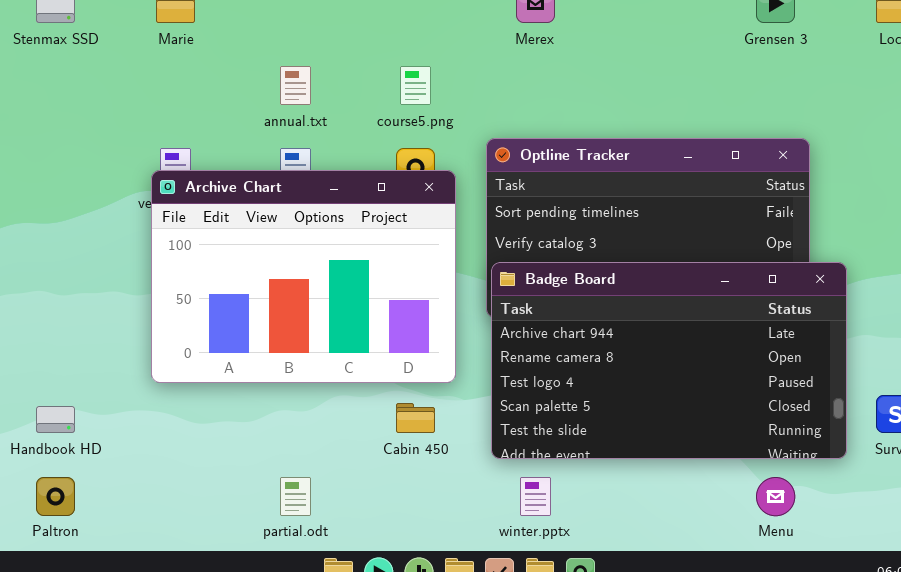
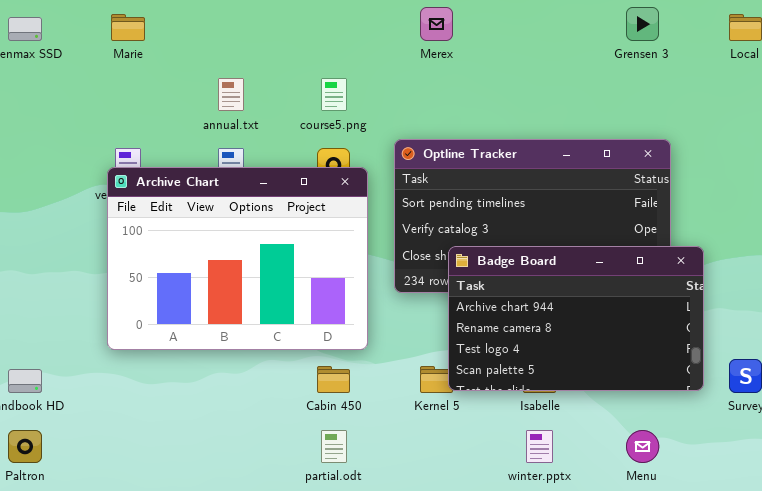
Badge Board: [491,262,847,459] -> [448,246,704,391], resized
partial.odt: [280,477,311,516] -> [321,430,347,463], moved
winter.pptx: [520,477,551,516] -> [526,430,553,463], moved

